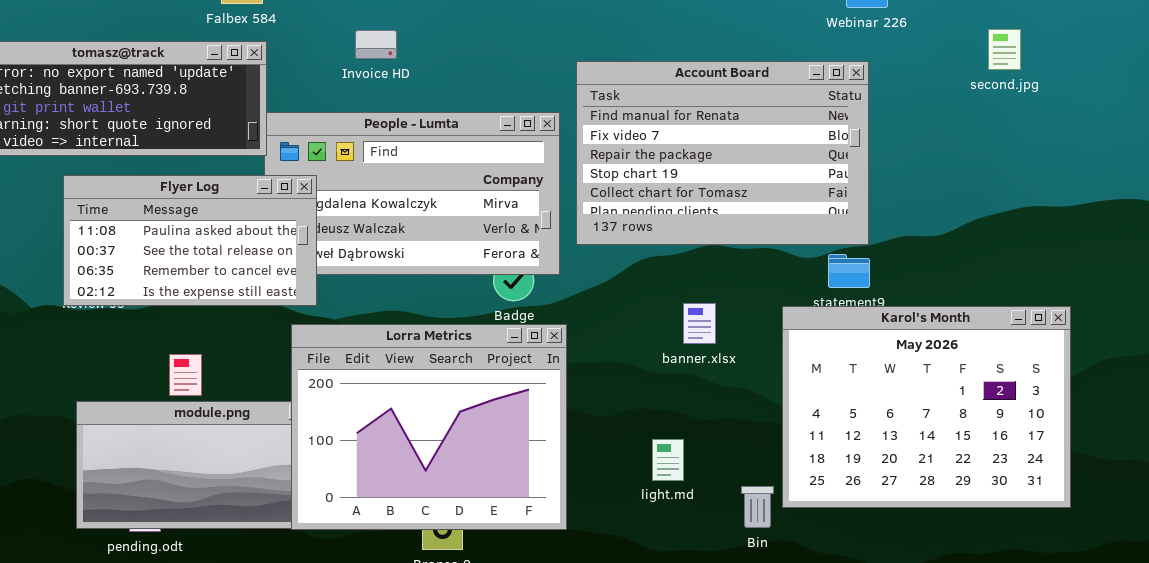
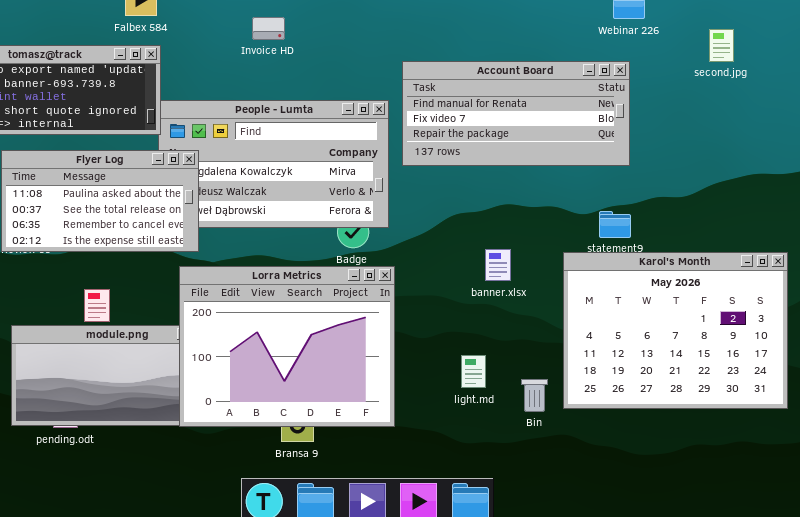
second.jpg: [988,29,1021,70] -> [709,29,734,62], moved
Invoice HD: [355,30,397,59] -> [252,17,285,40], moved
Account Board: [576,61,869,245] -> [402,61,630,166], resized
Bin: [741,486,774,528] -> [521,379,548,412], moved

